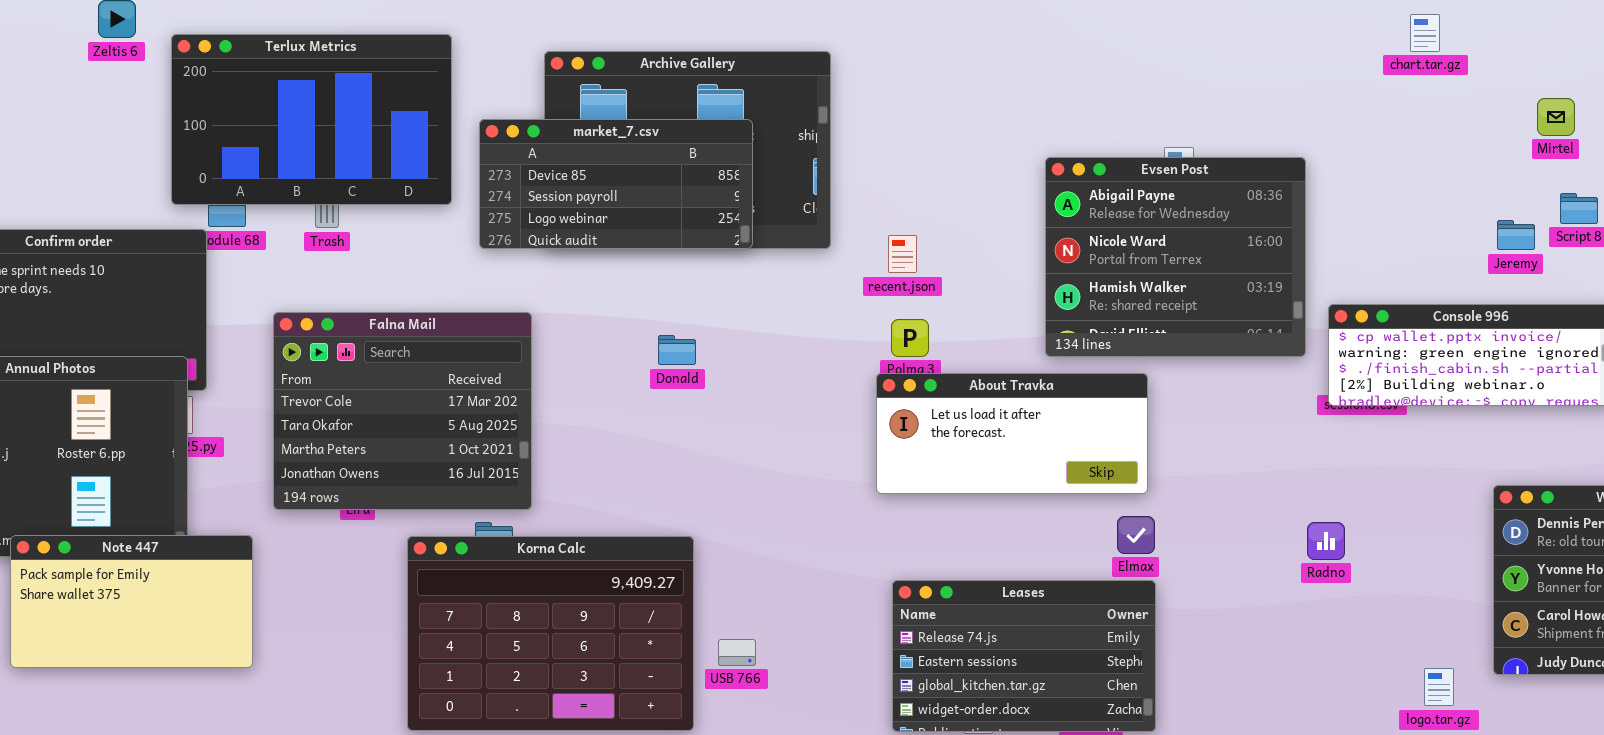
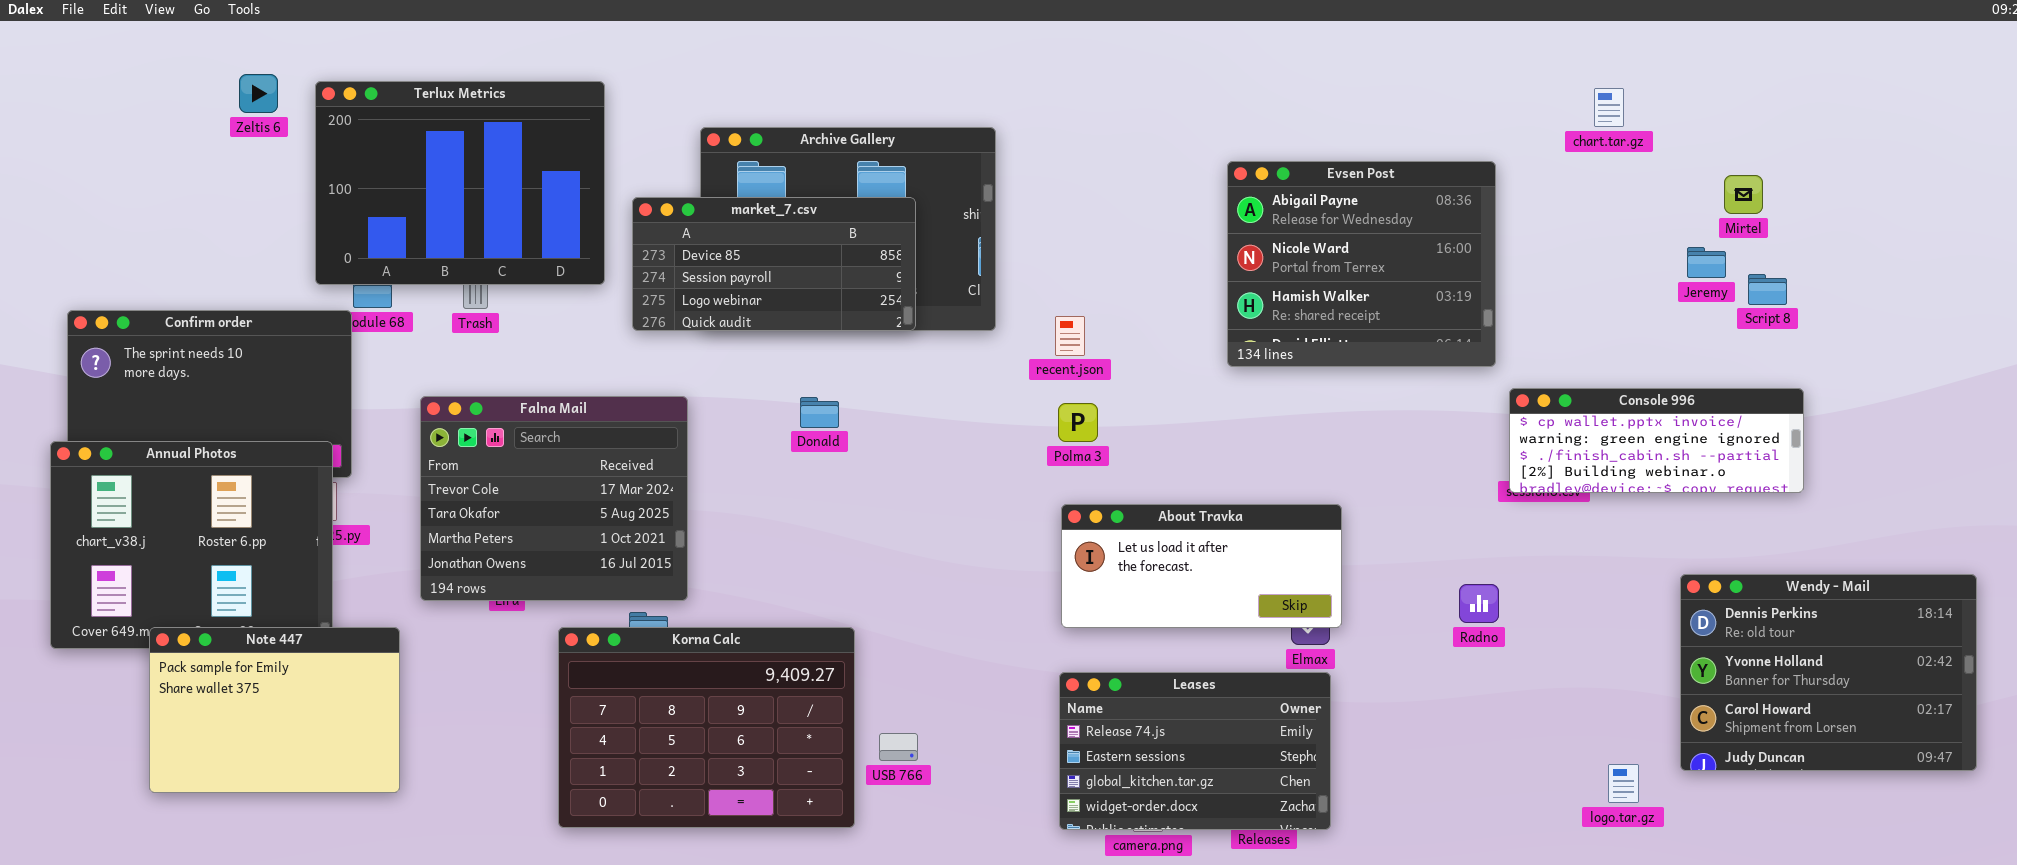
Terlux Metrics: [171,34,452,205] -> [315,81,605,285], resized
Evsen Post: [1045,157,1306,357] -> [1227,161,1496,367], moved
Jeremy: [1497,220,1535,250] -> [1687,247,1726,278], moved
Donald: [658,335,696,365] -> [800,397,839,428], moved
About Travka: [876,373,1148,494] -> [1061,504,1342,628], moved
Radno: [1307,522,1345,560] -> [1459,584,1499,623], moved
Note 447: [10,535,253,668] -> [149,627,400,793], resized

